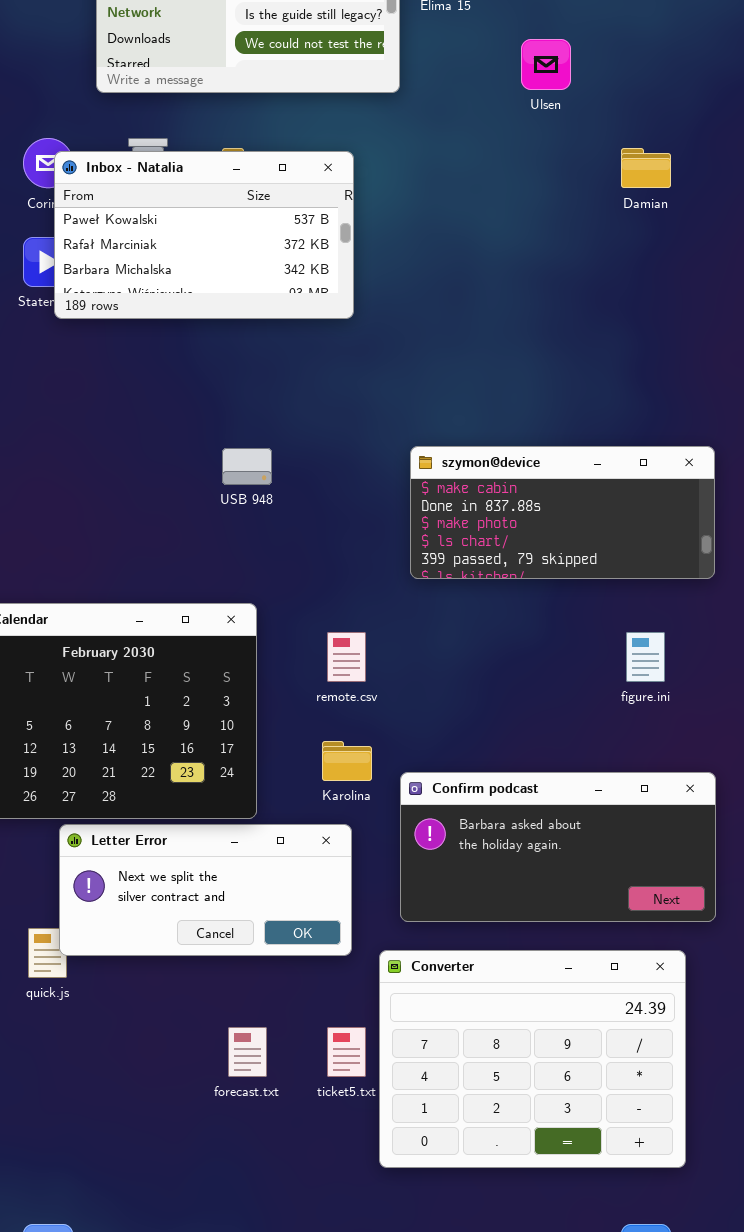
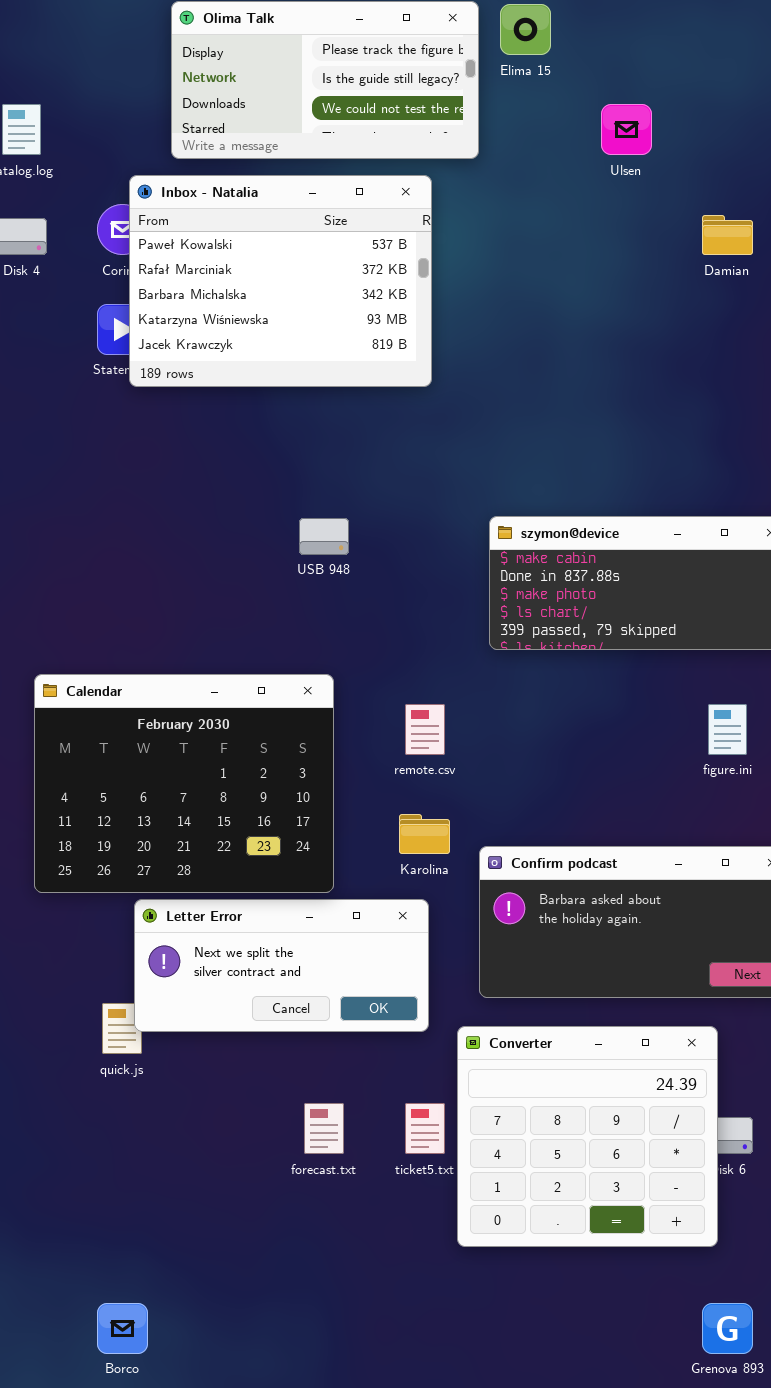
Inbox - Natalia: [54,151,354,319] -> [129,175,432,387], resized
Converter: [379,950,686,1168] -> [457,1026,718,1247], resized

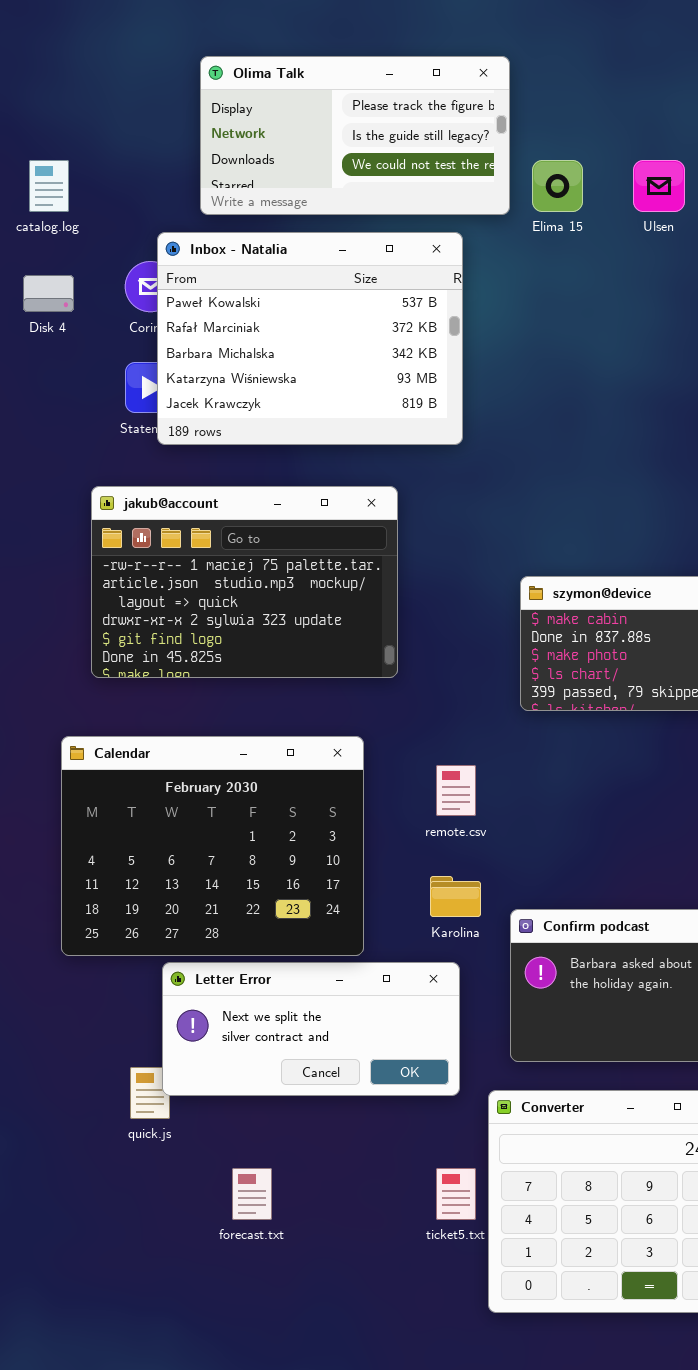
Elima 15: [500,4,551,55] -> [532,160,583,212], moved
jakub@account: none -> [91,486,398,678], opened
forecast.txt: [304,1103,344,1154] -> [232,1168,272,1220], moved

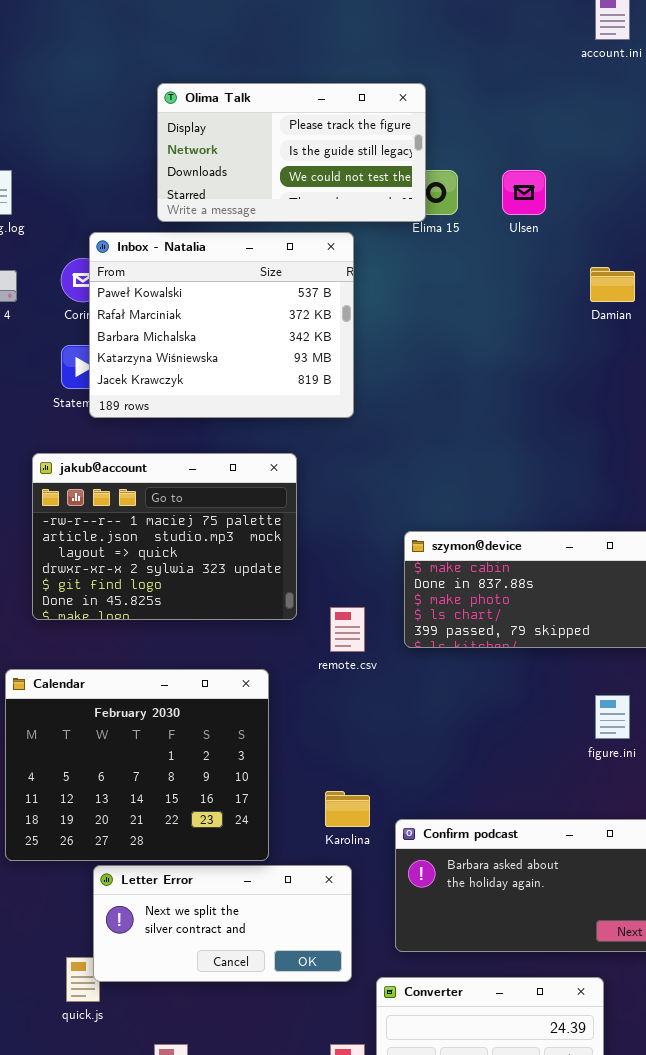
Olima Talk: [200,56,510,215] -> [157,83,426,222], moved
remote.csv: [436,765,476,816] -> [330,607,365,652], moved

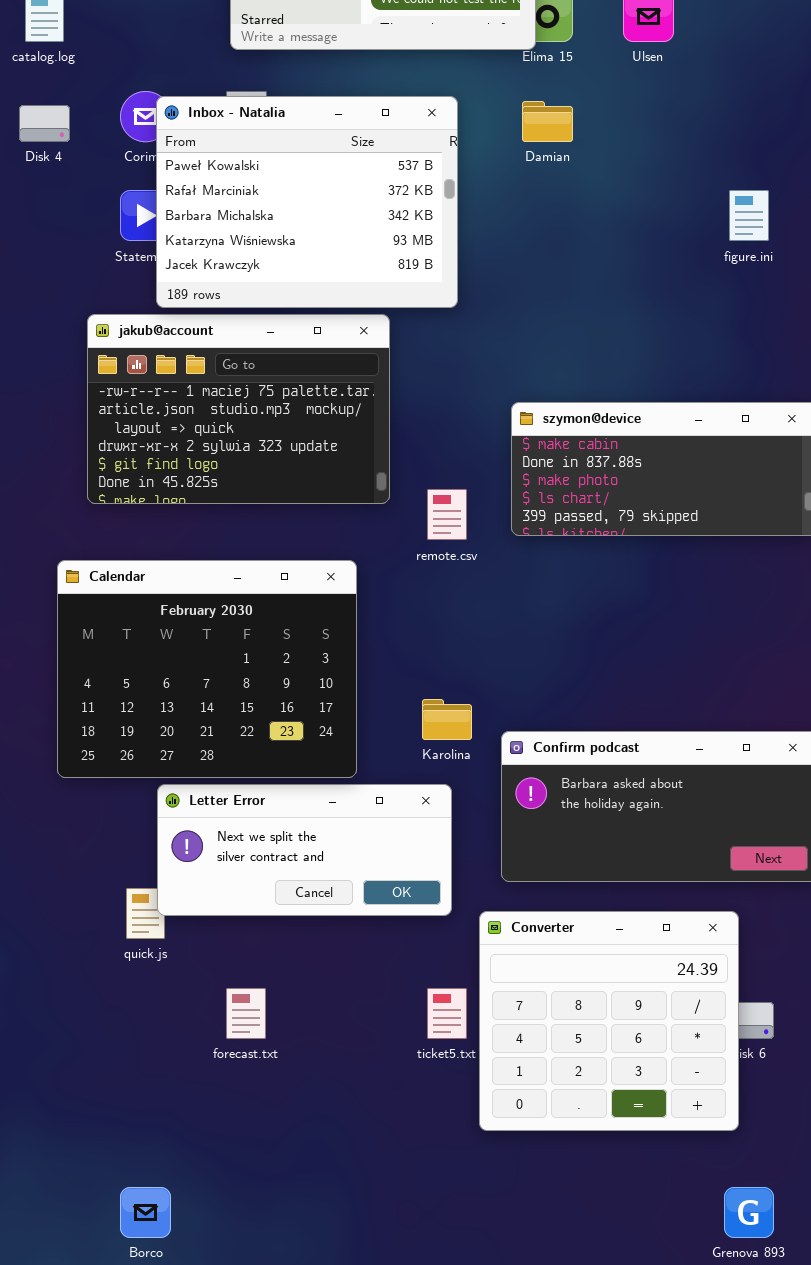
Inbox - Natalia: [89,232,354,418] -> [156,96,458,308], moved
Damian: [590,267,635,302] -> [522,101,573,142], moved
figure.ini: [595,695,630,739] -> [729,190,769,241], moved

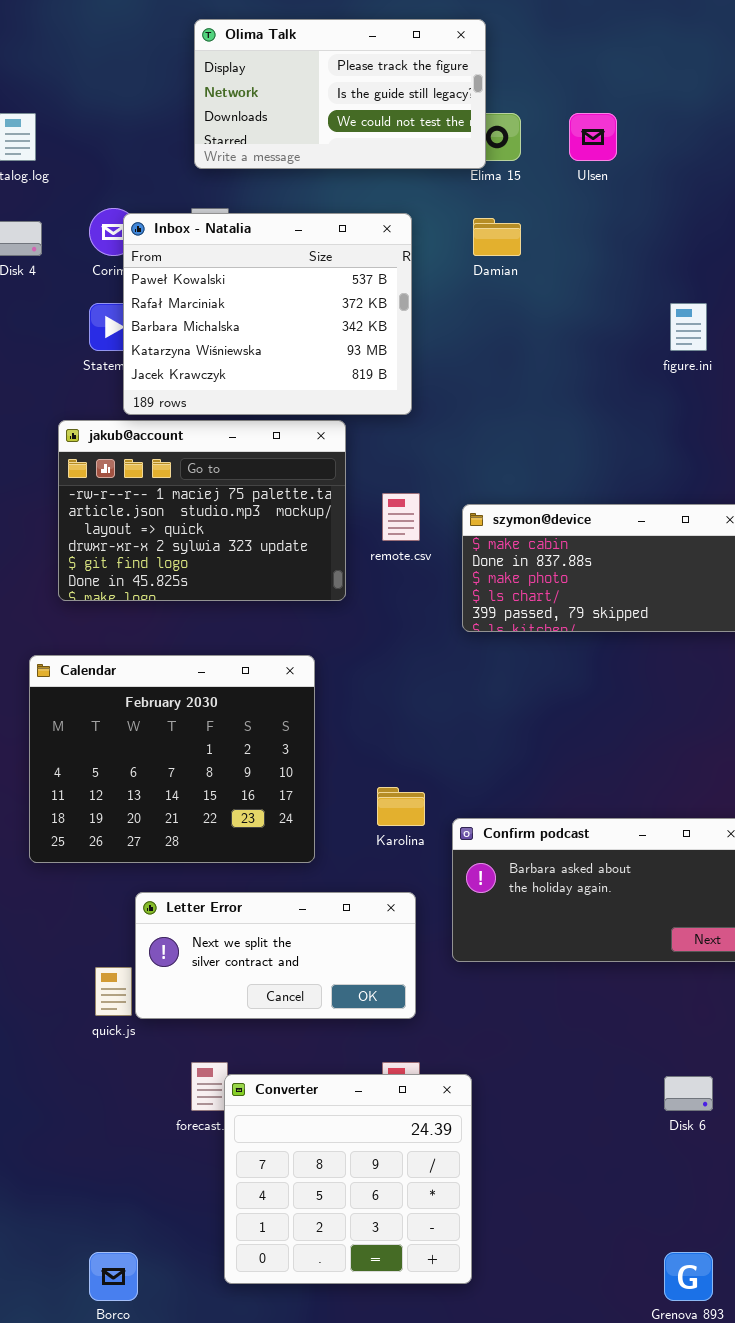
remote.csv: [427,489,467,540] -> [382,493,420,541], moved
Letter Error: [157,784,452,916] -> [135,892,416,1019], moved
Converter: [479,911,739,1131] -> [224,1074,472,1284], moved

